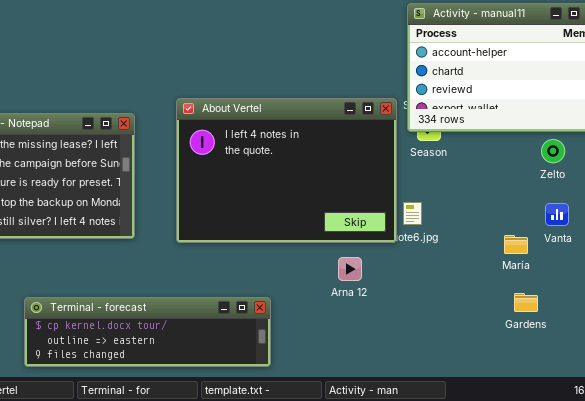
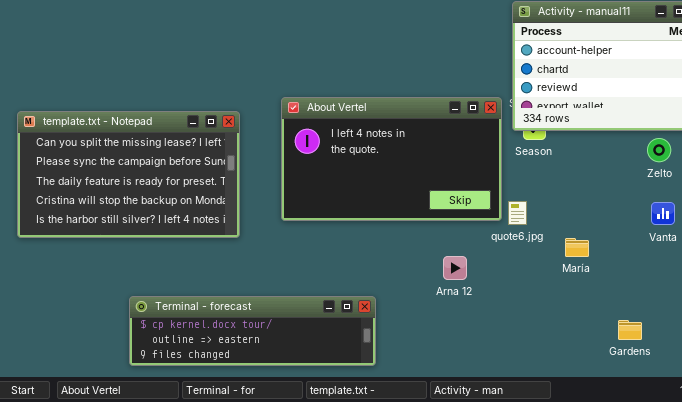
About Vertel: [176,98,397,243] -> [281,97,502,221], resized
María: [504,235,528,254] -> [565,238,589,257], moved
Gardens: [514,293,538,312] -> [618,320,642,340], moved

